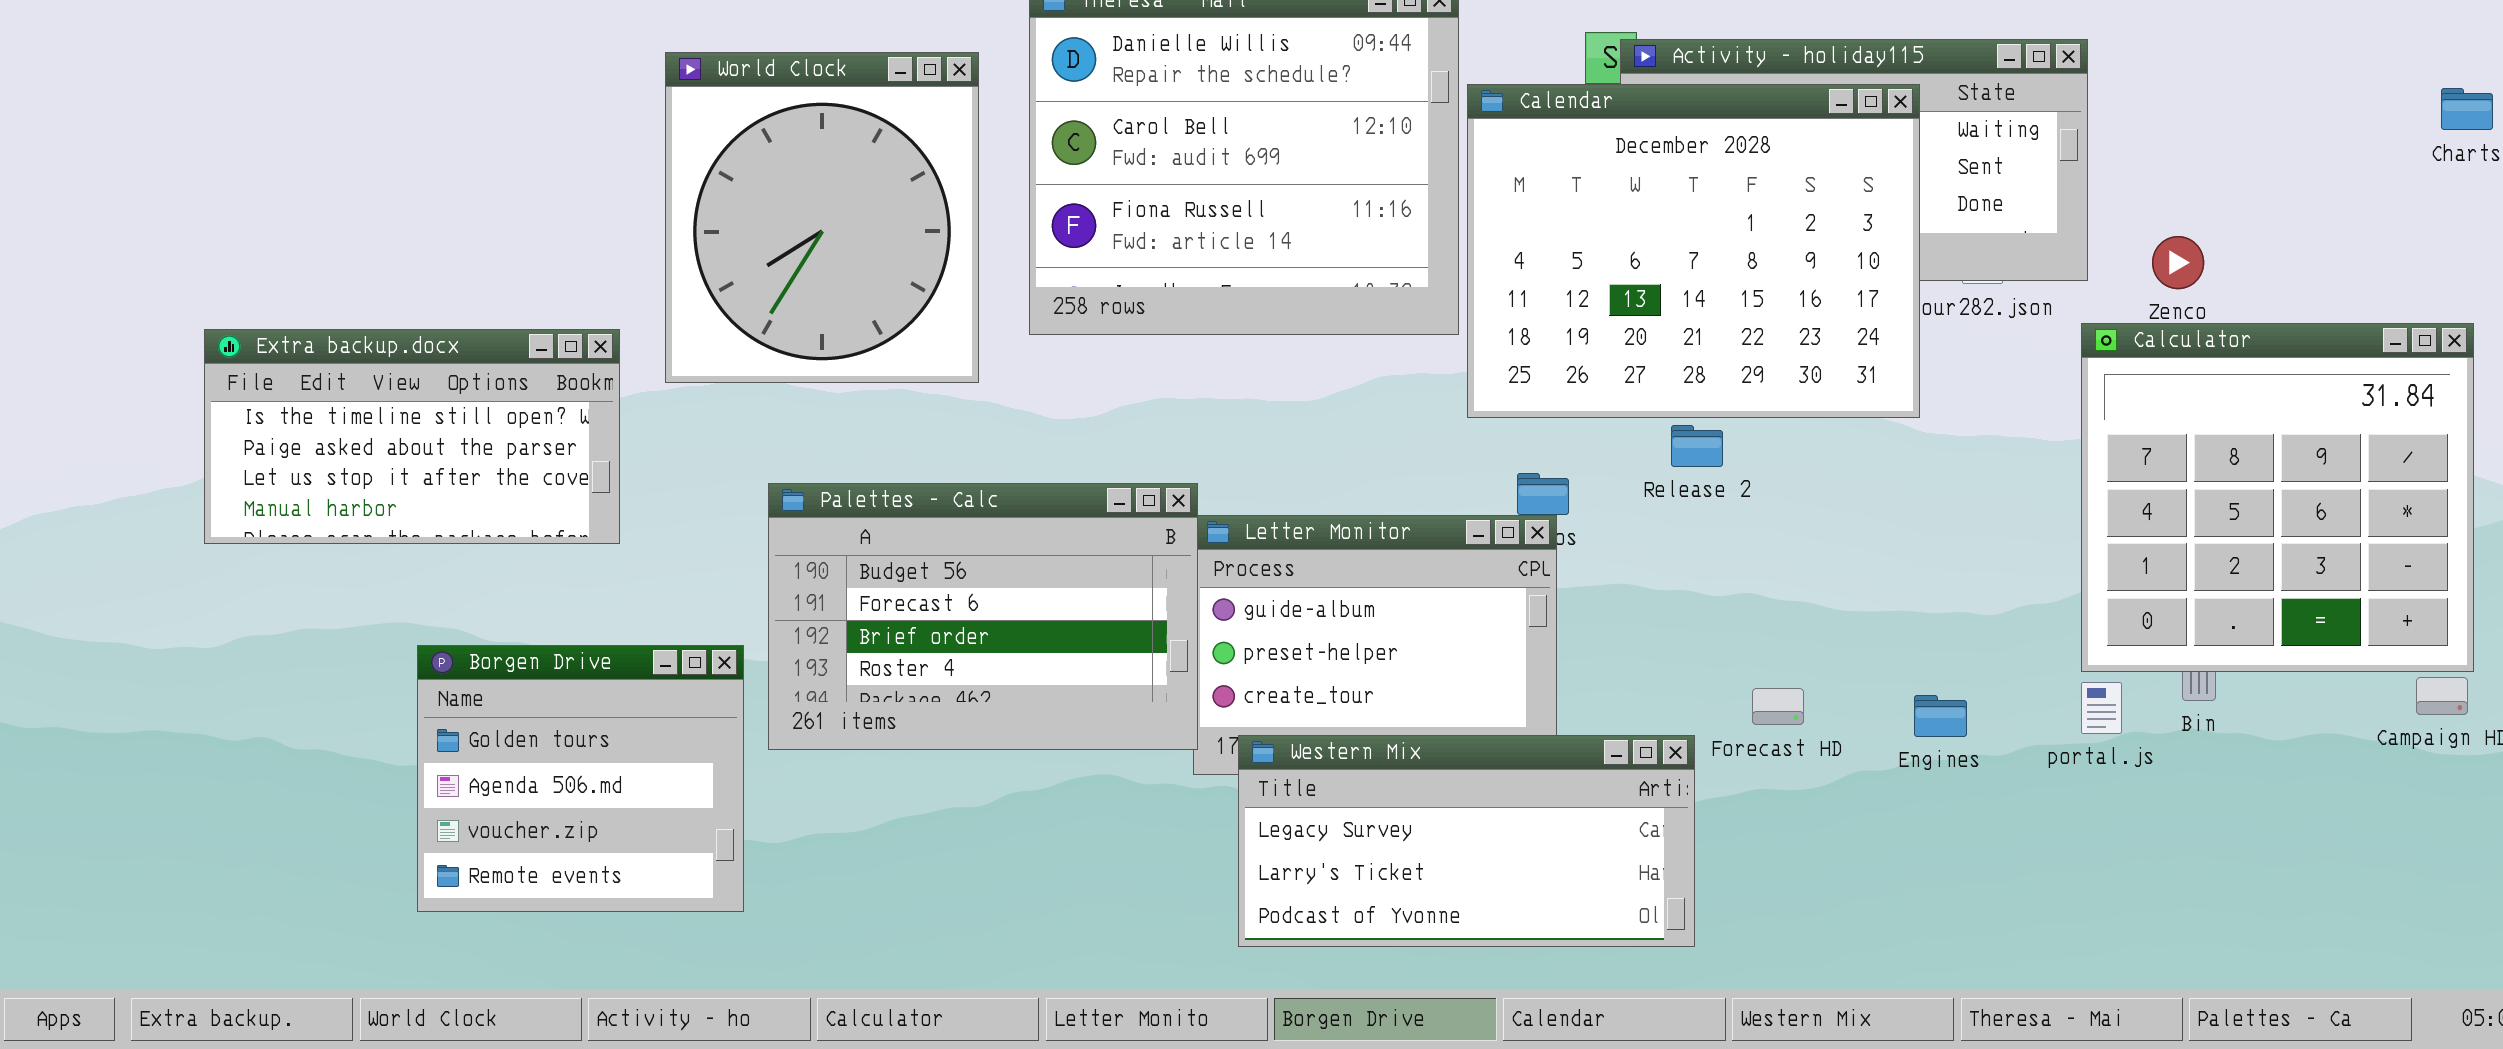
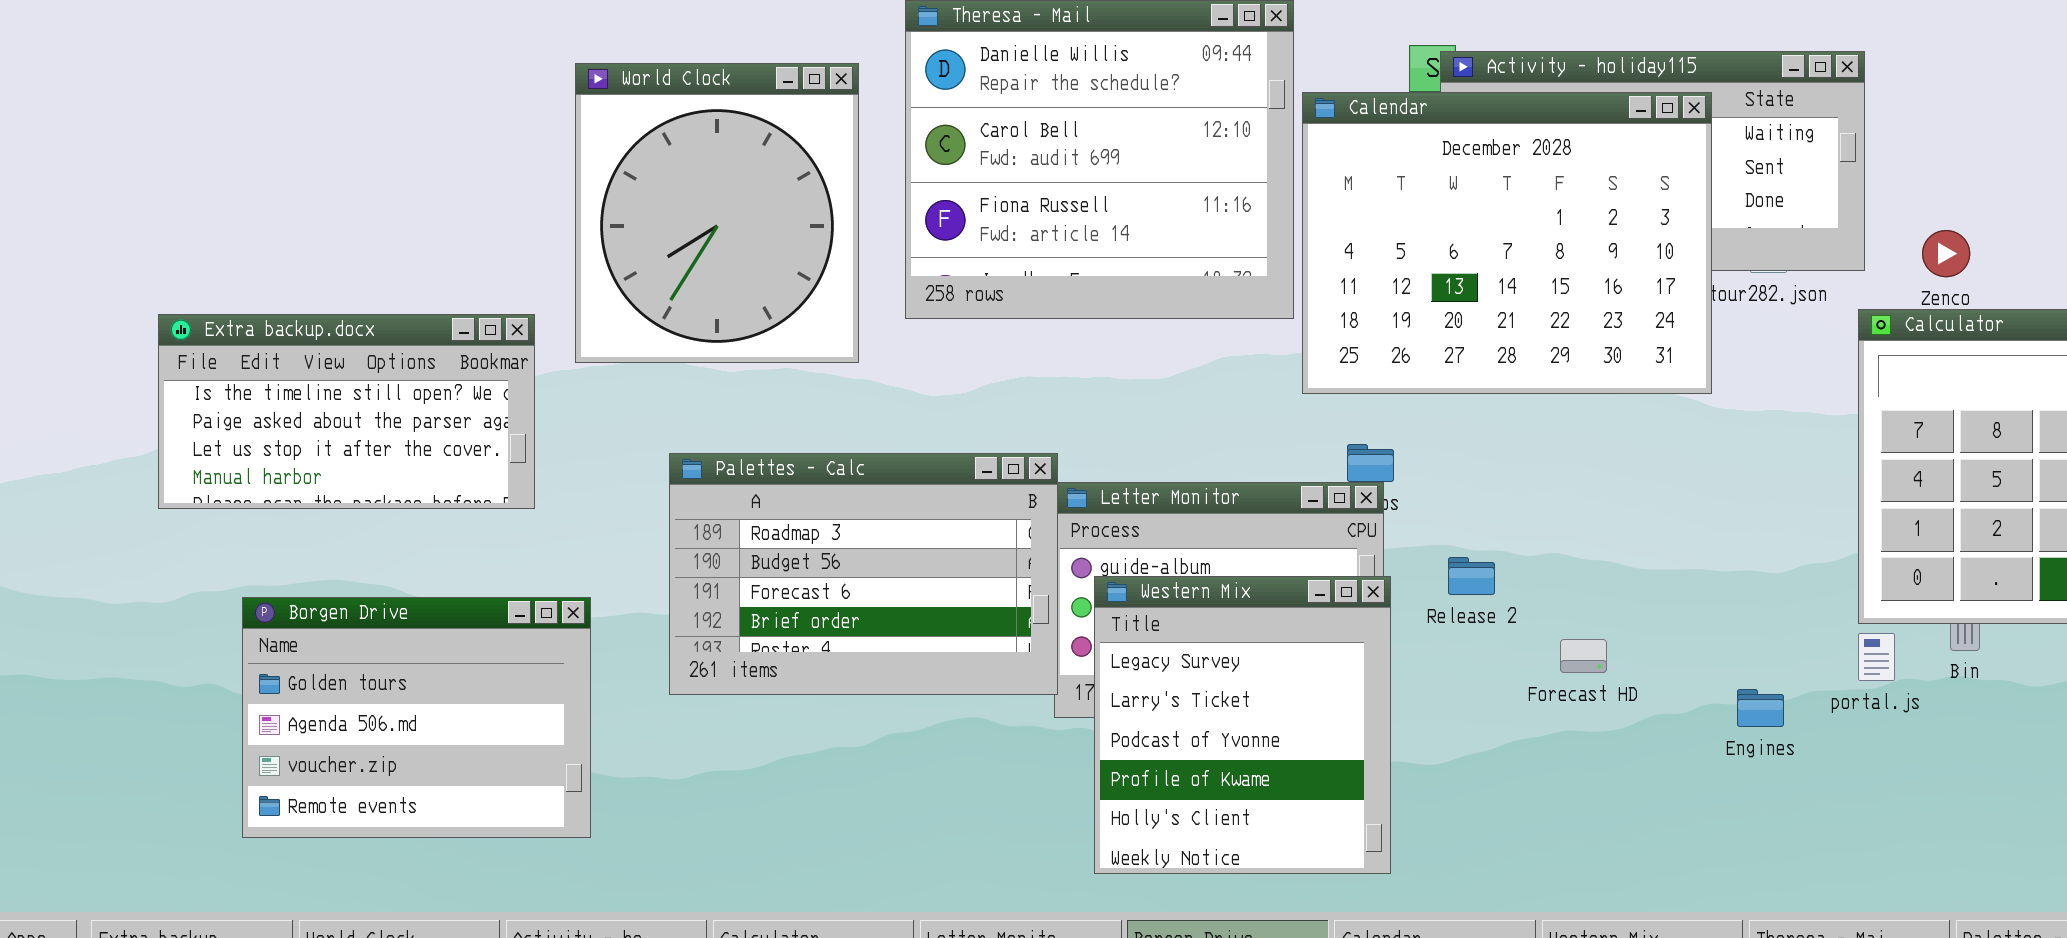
Release 2: [1671,425,1723,467] -> [1448,557,1495,595], moved
Palettes - Calc: [768,483,1198,750] -> [669,453,1058,695], scrolled up 1 row
Borgen Drive: [417,645,744,912] -> [242,597,591,838], moved, resized
Engines: [1914,695,1967,737] -> [1737,689,1784,727], moved
Western Mix: [1238,735,1695,947] -> [1094,576,1391,874], resized

